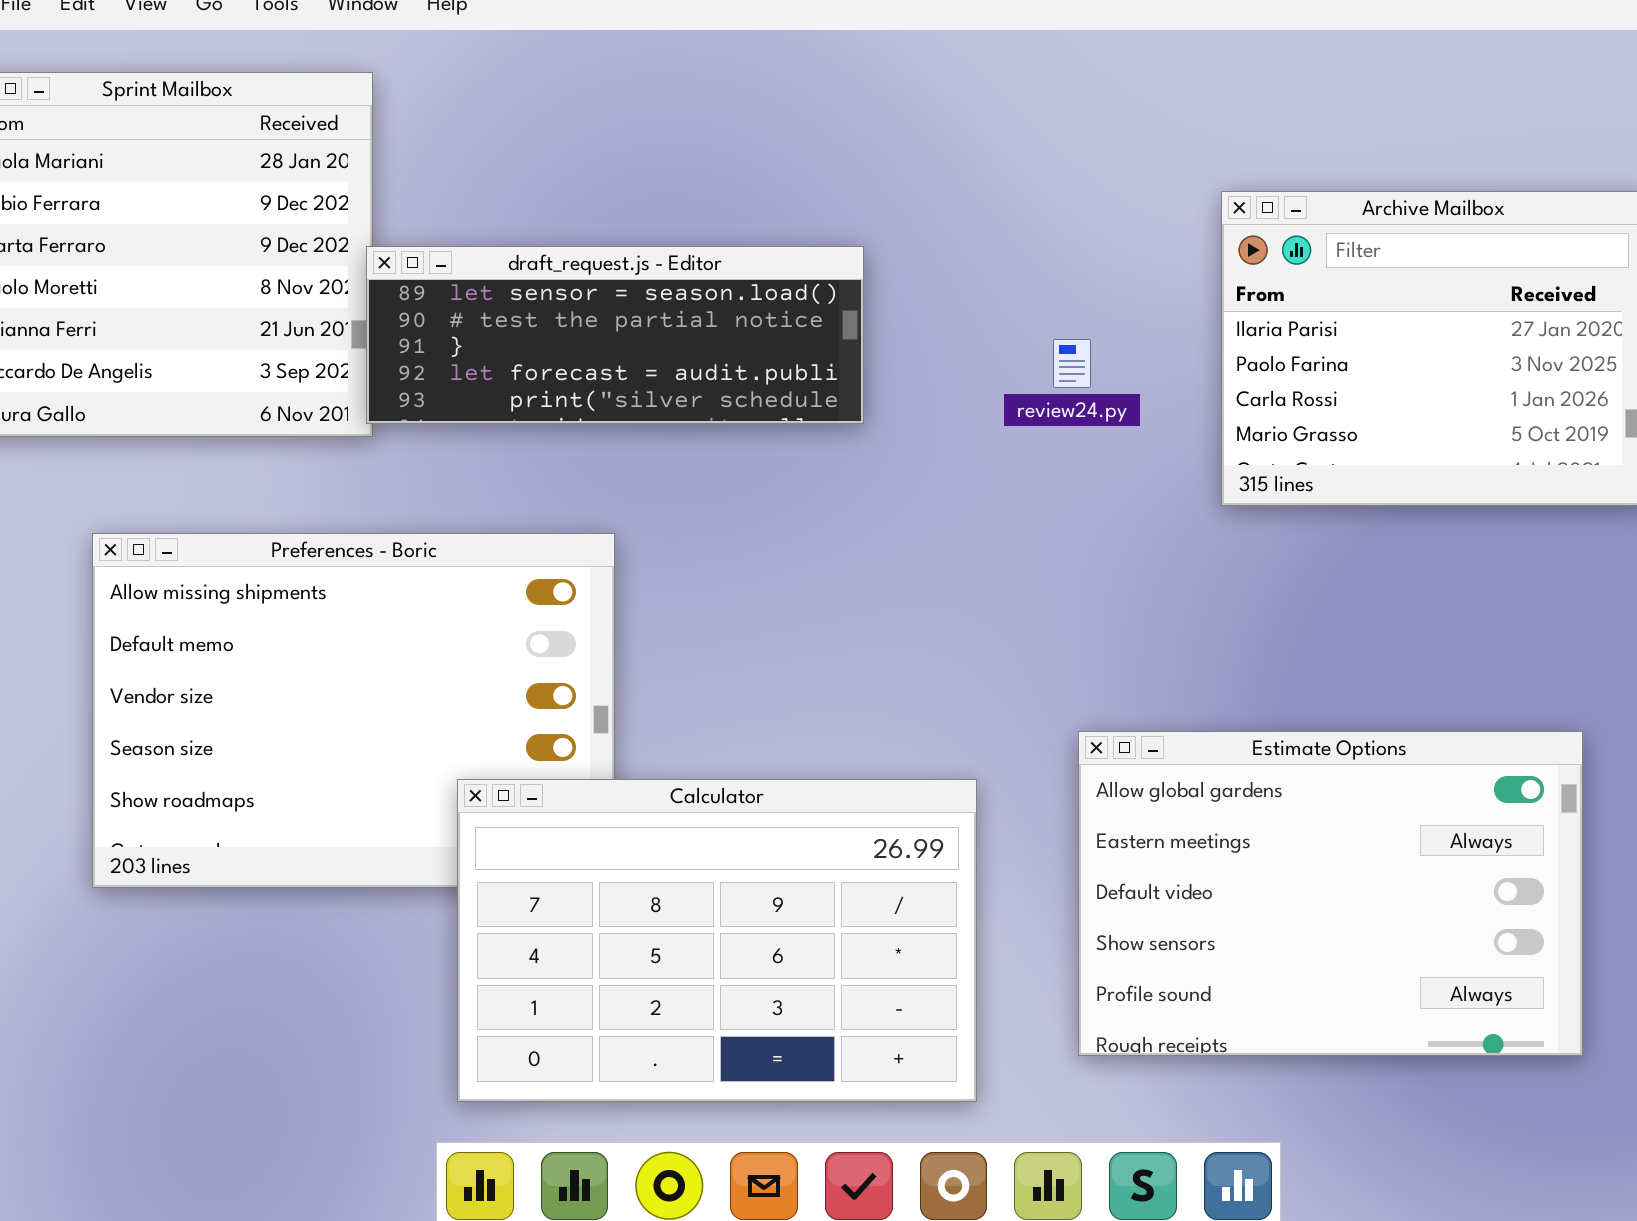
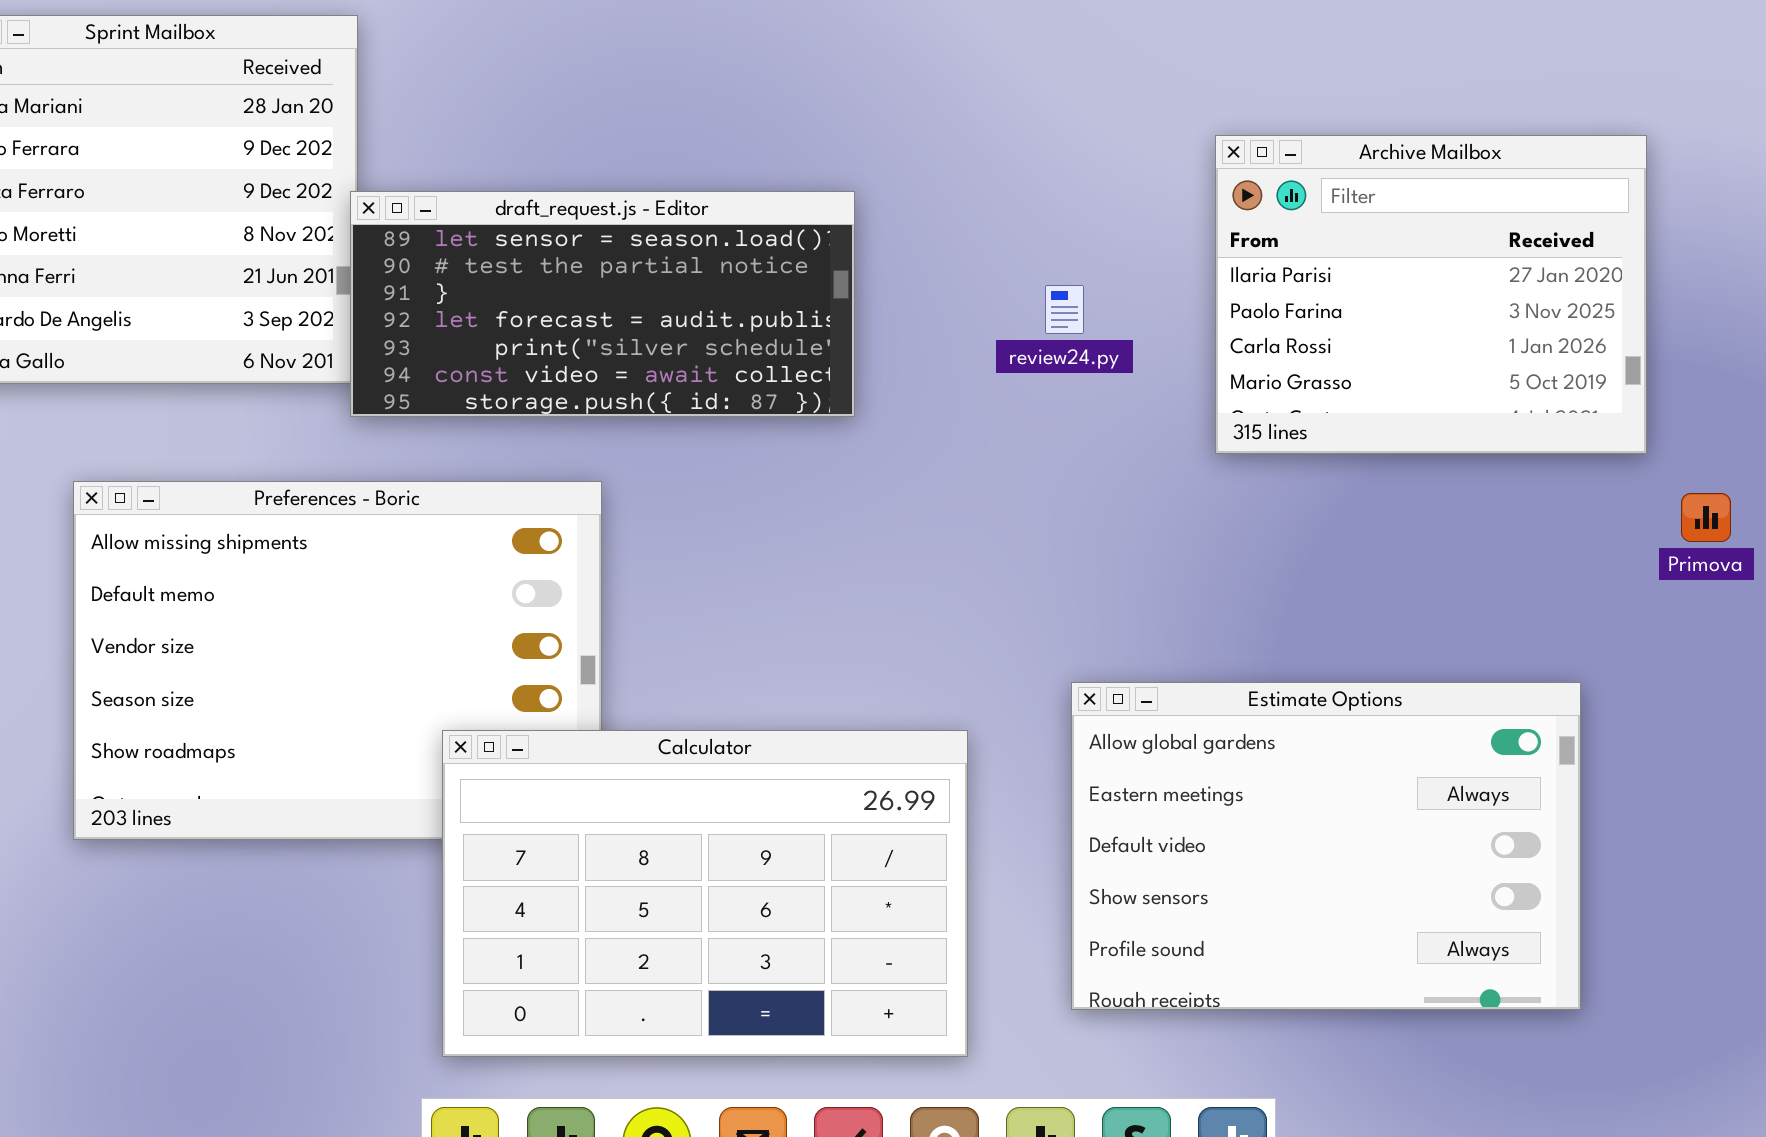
draft_request.js - Editor: [366,246,864,424] -> [350,191,855,417], resized

